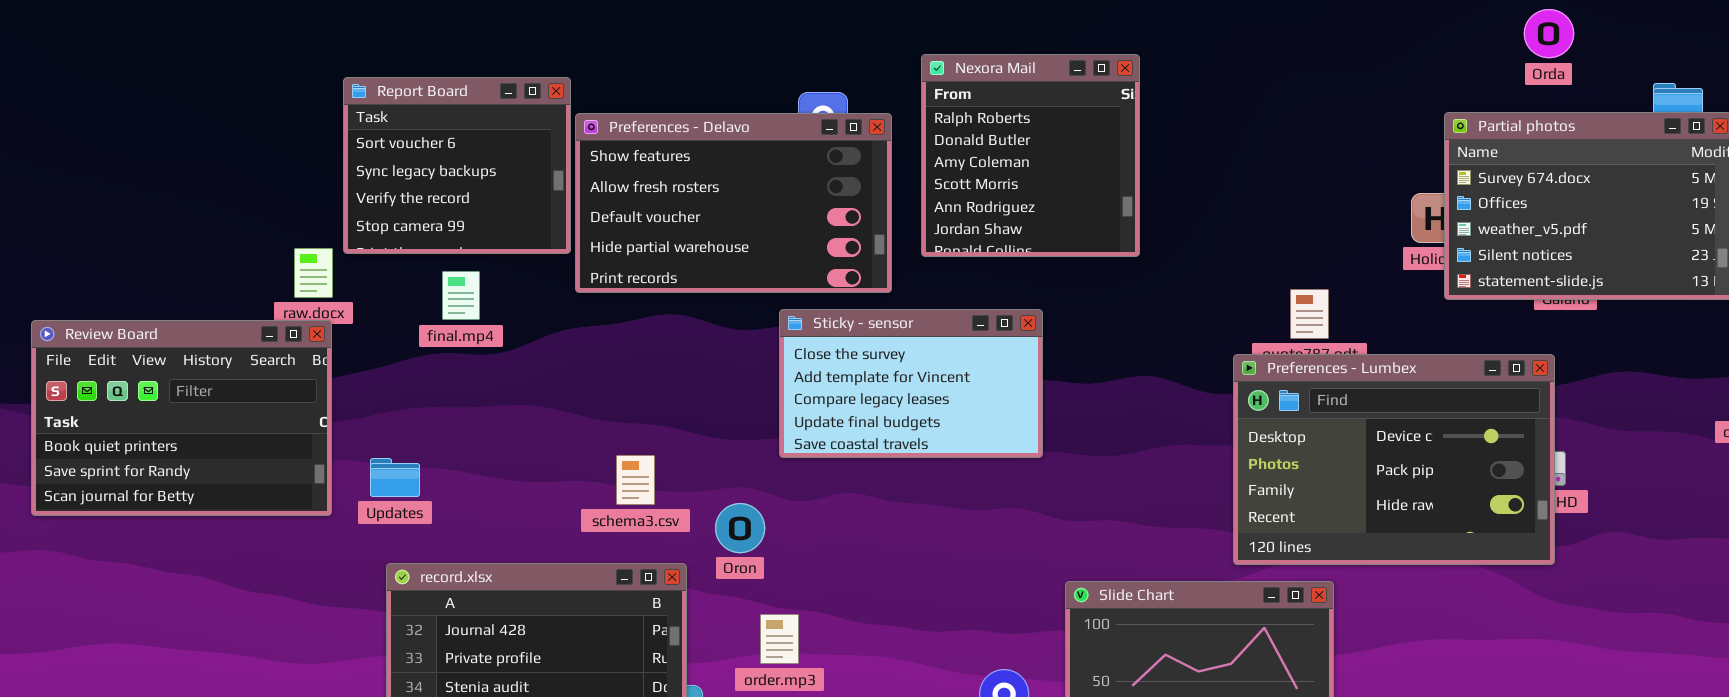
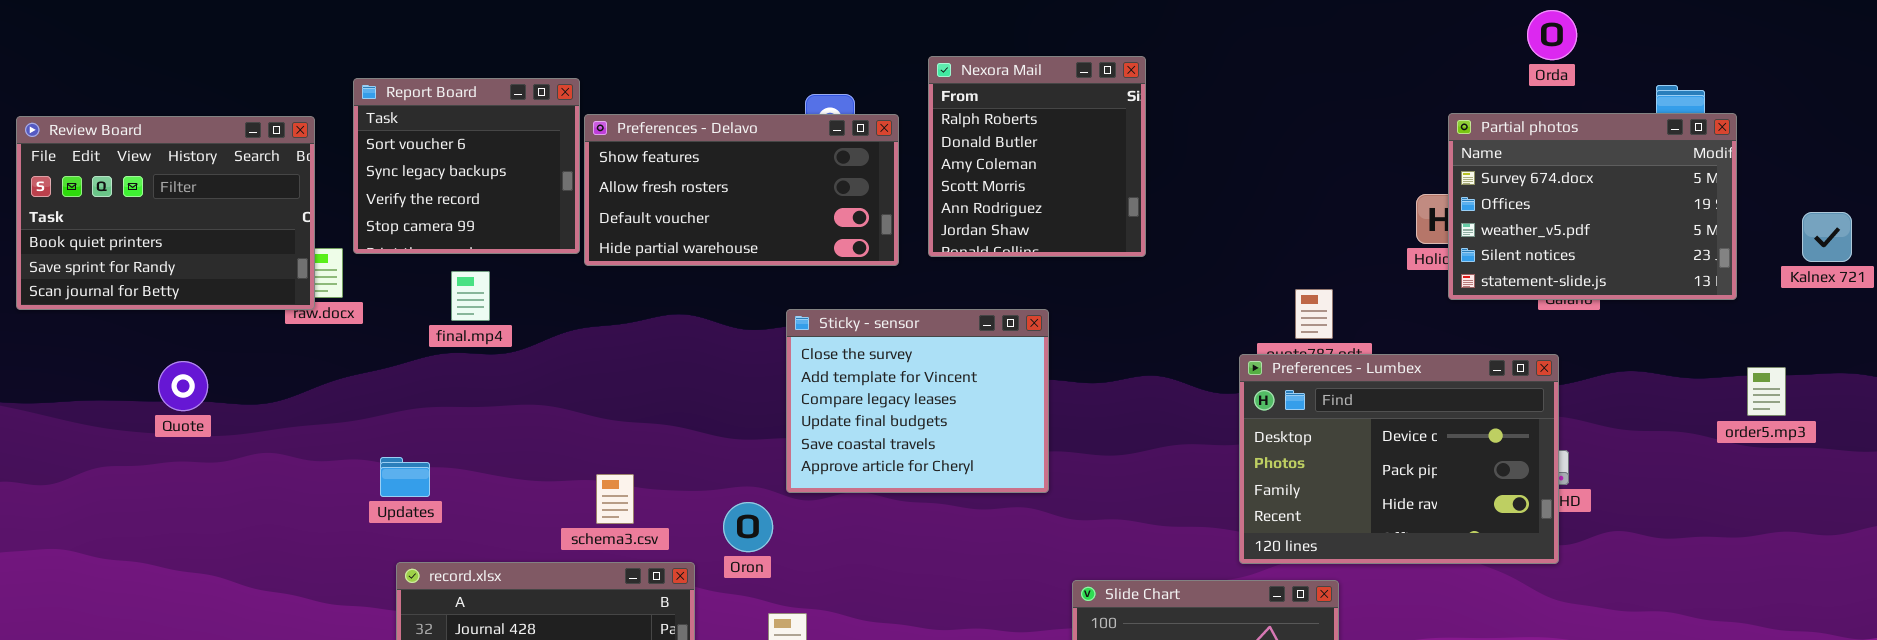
Preferences - Delavo: [575,113,892,293] -> [584,114,899,266], resized
Sticky - sensor: [779,309,1043,458] -> [786,309,1049,493], resized
Review Board: [31,320,332,516] -> [16,116,315,310], moved
schema3.csv: [616,455,655,505] -> [596,474,634,524], moved

